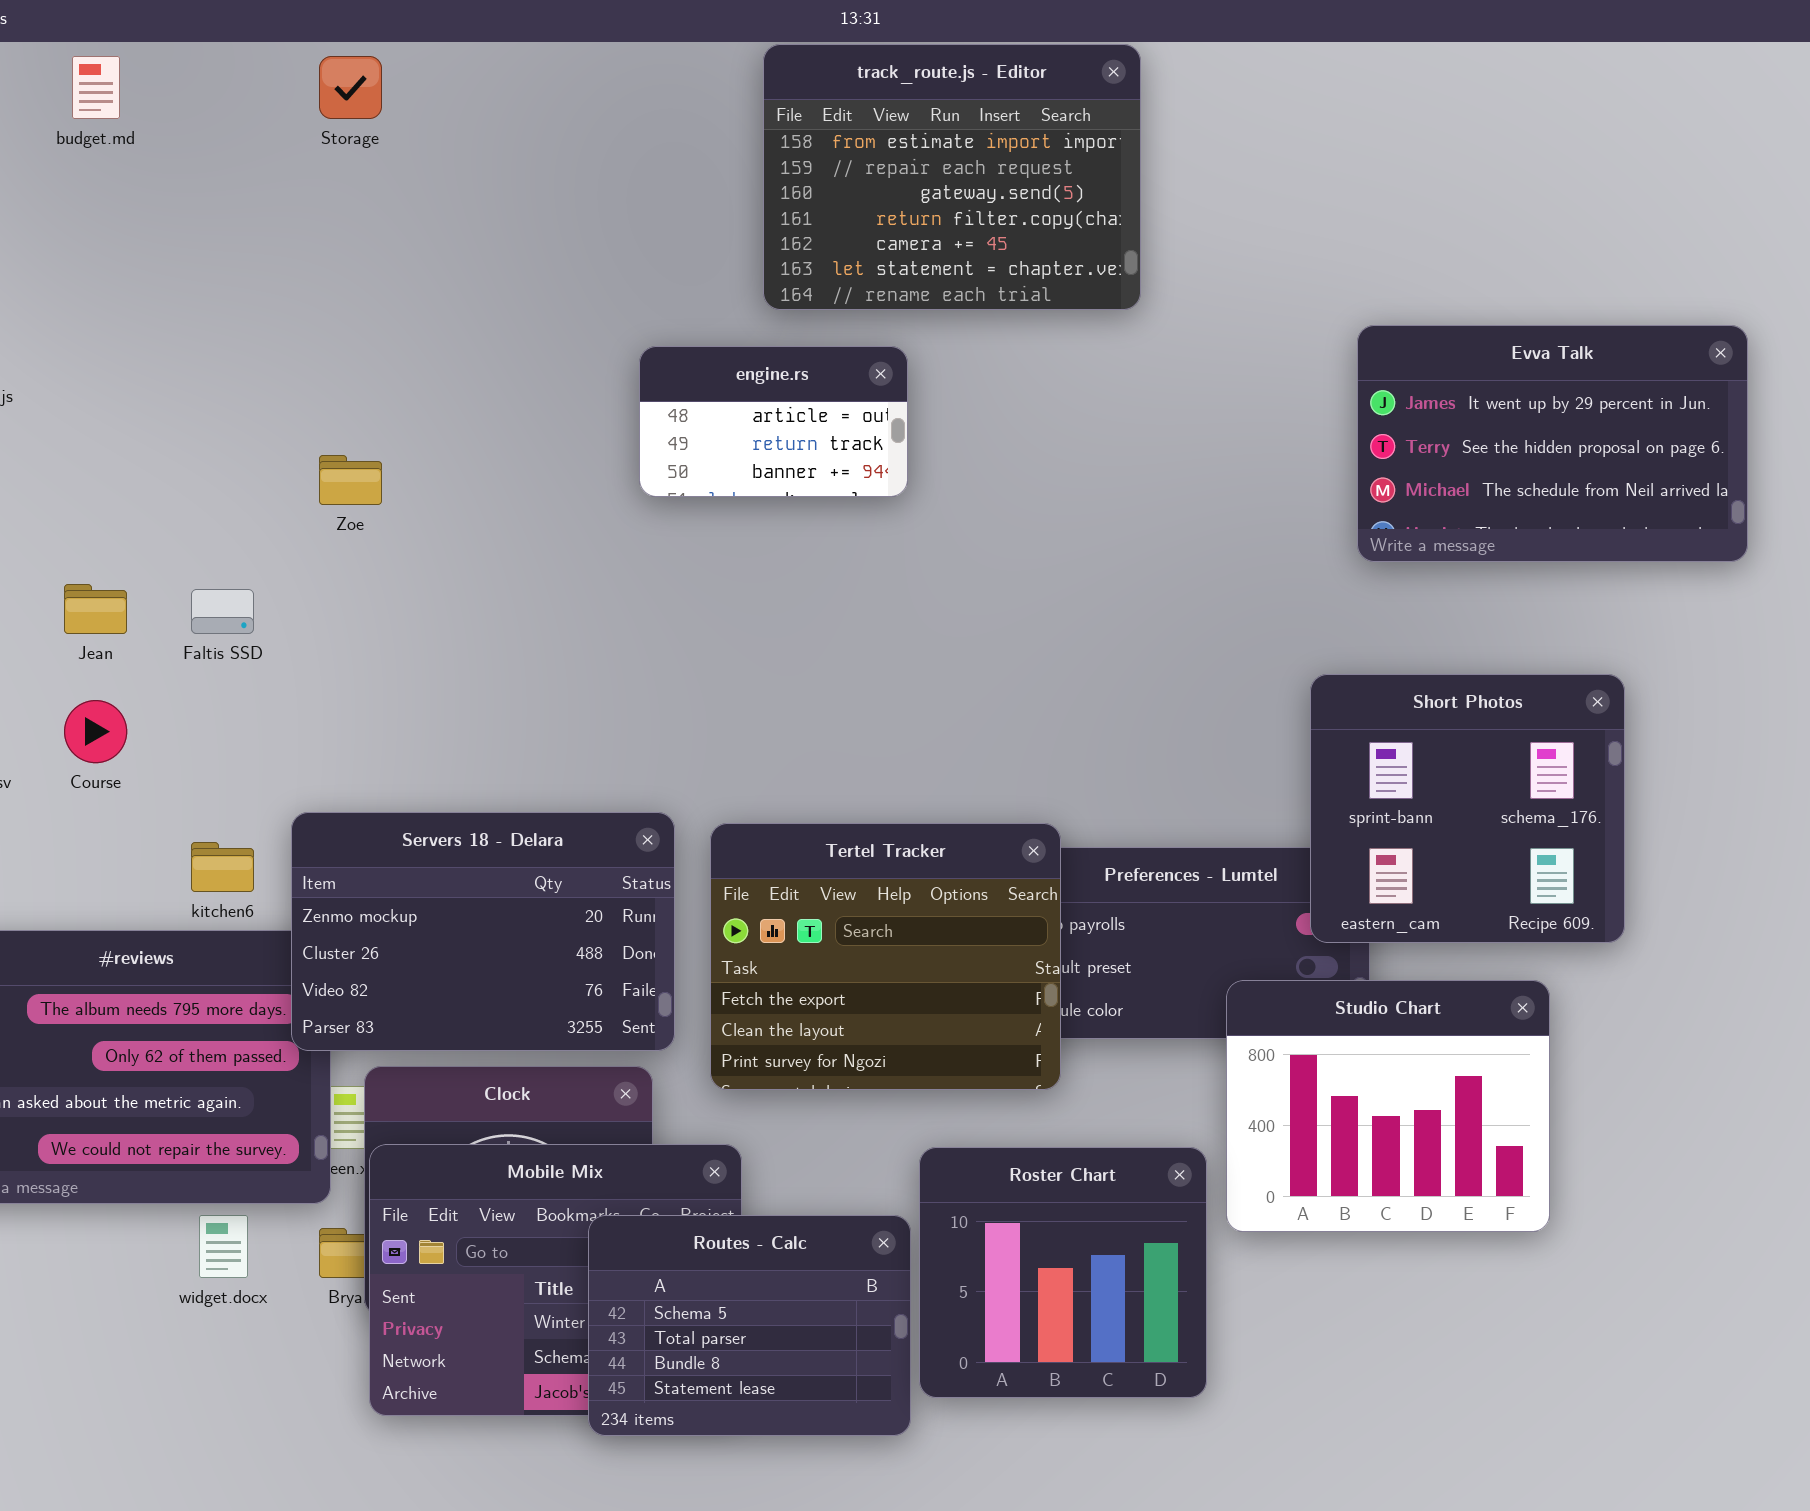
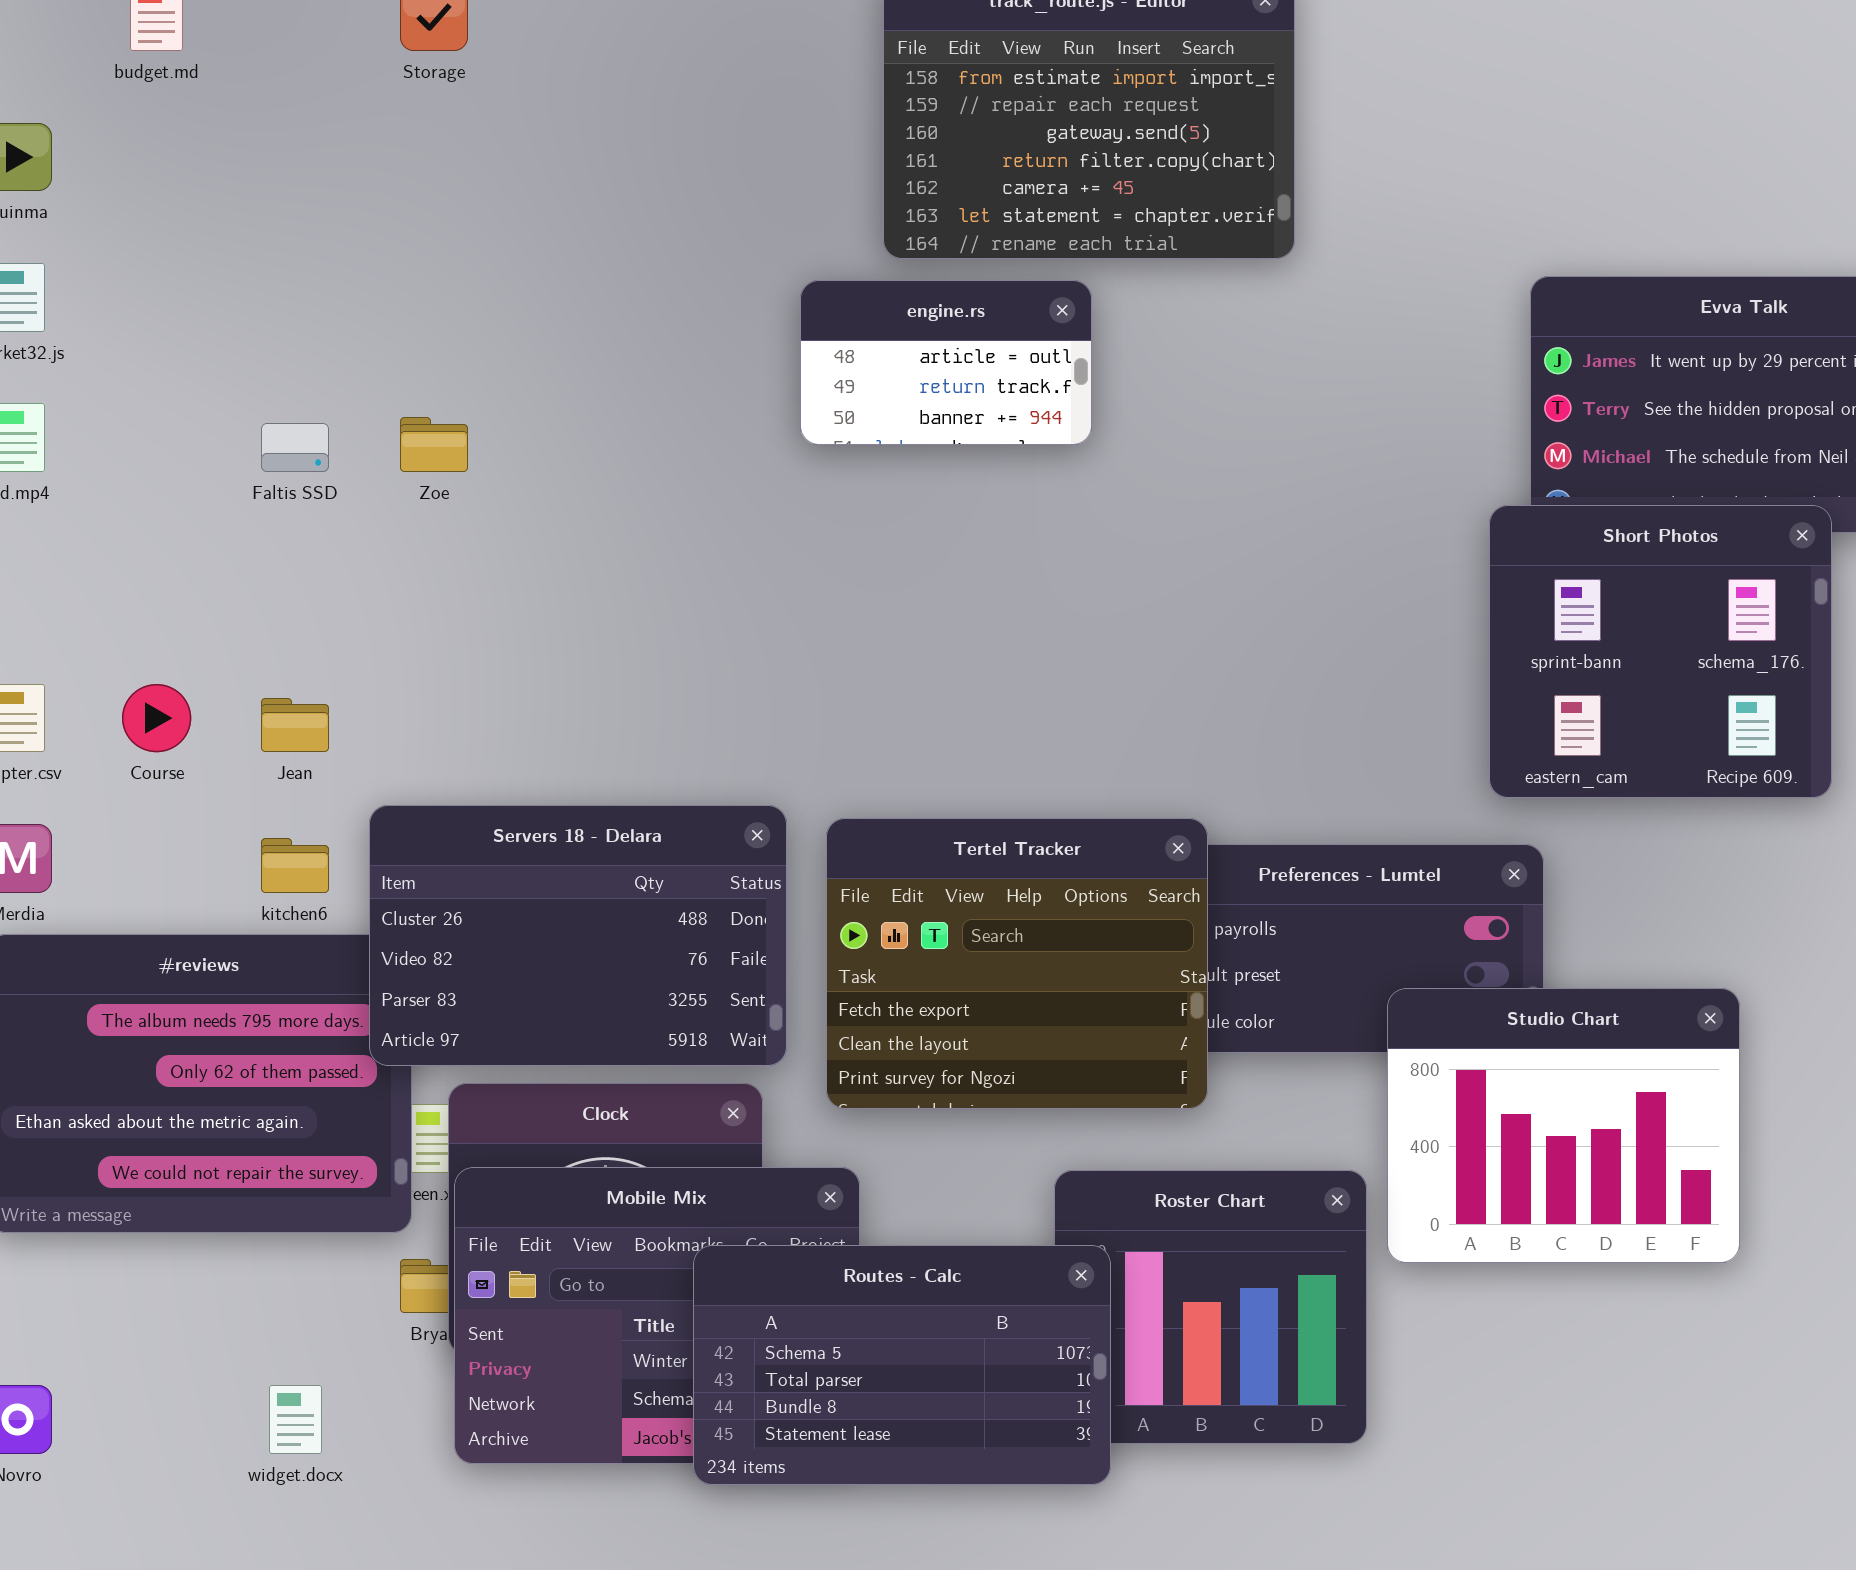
engine.rs: [639,346,908,497] -> [800,280,1092,445], moved
Jean: [64,584,127,634] -> [261,698,329,752], moved
Faltis SSD: [191,589,254,634] -> [261,423,329,472], moved
Short Photos: [1310,674,1625,943] -> [1489,505,1832,798], moved
Servers 18 - Delara: [291,812,675,1051] -> [369,805,787,1066], scrolled down 1 row
widget.docx: [199,1215,248,1278] -> [269,1385,322,1454], moved
Routes - Calc: [588,1215,911,1436] -> [693,1245,1111,1485], resized

